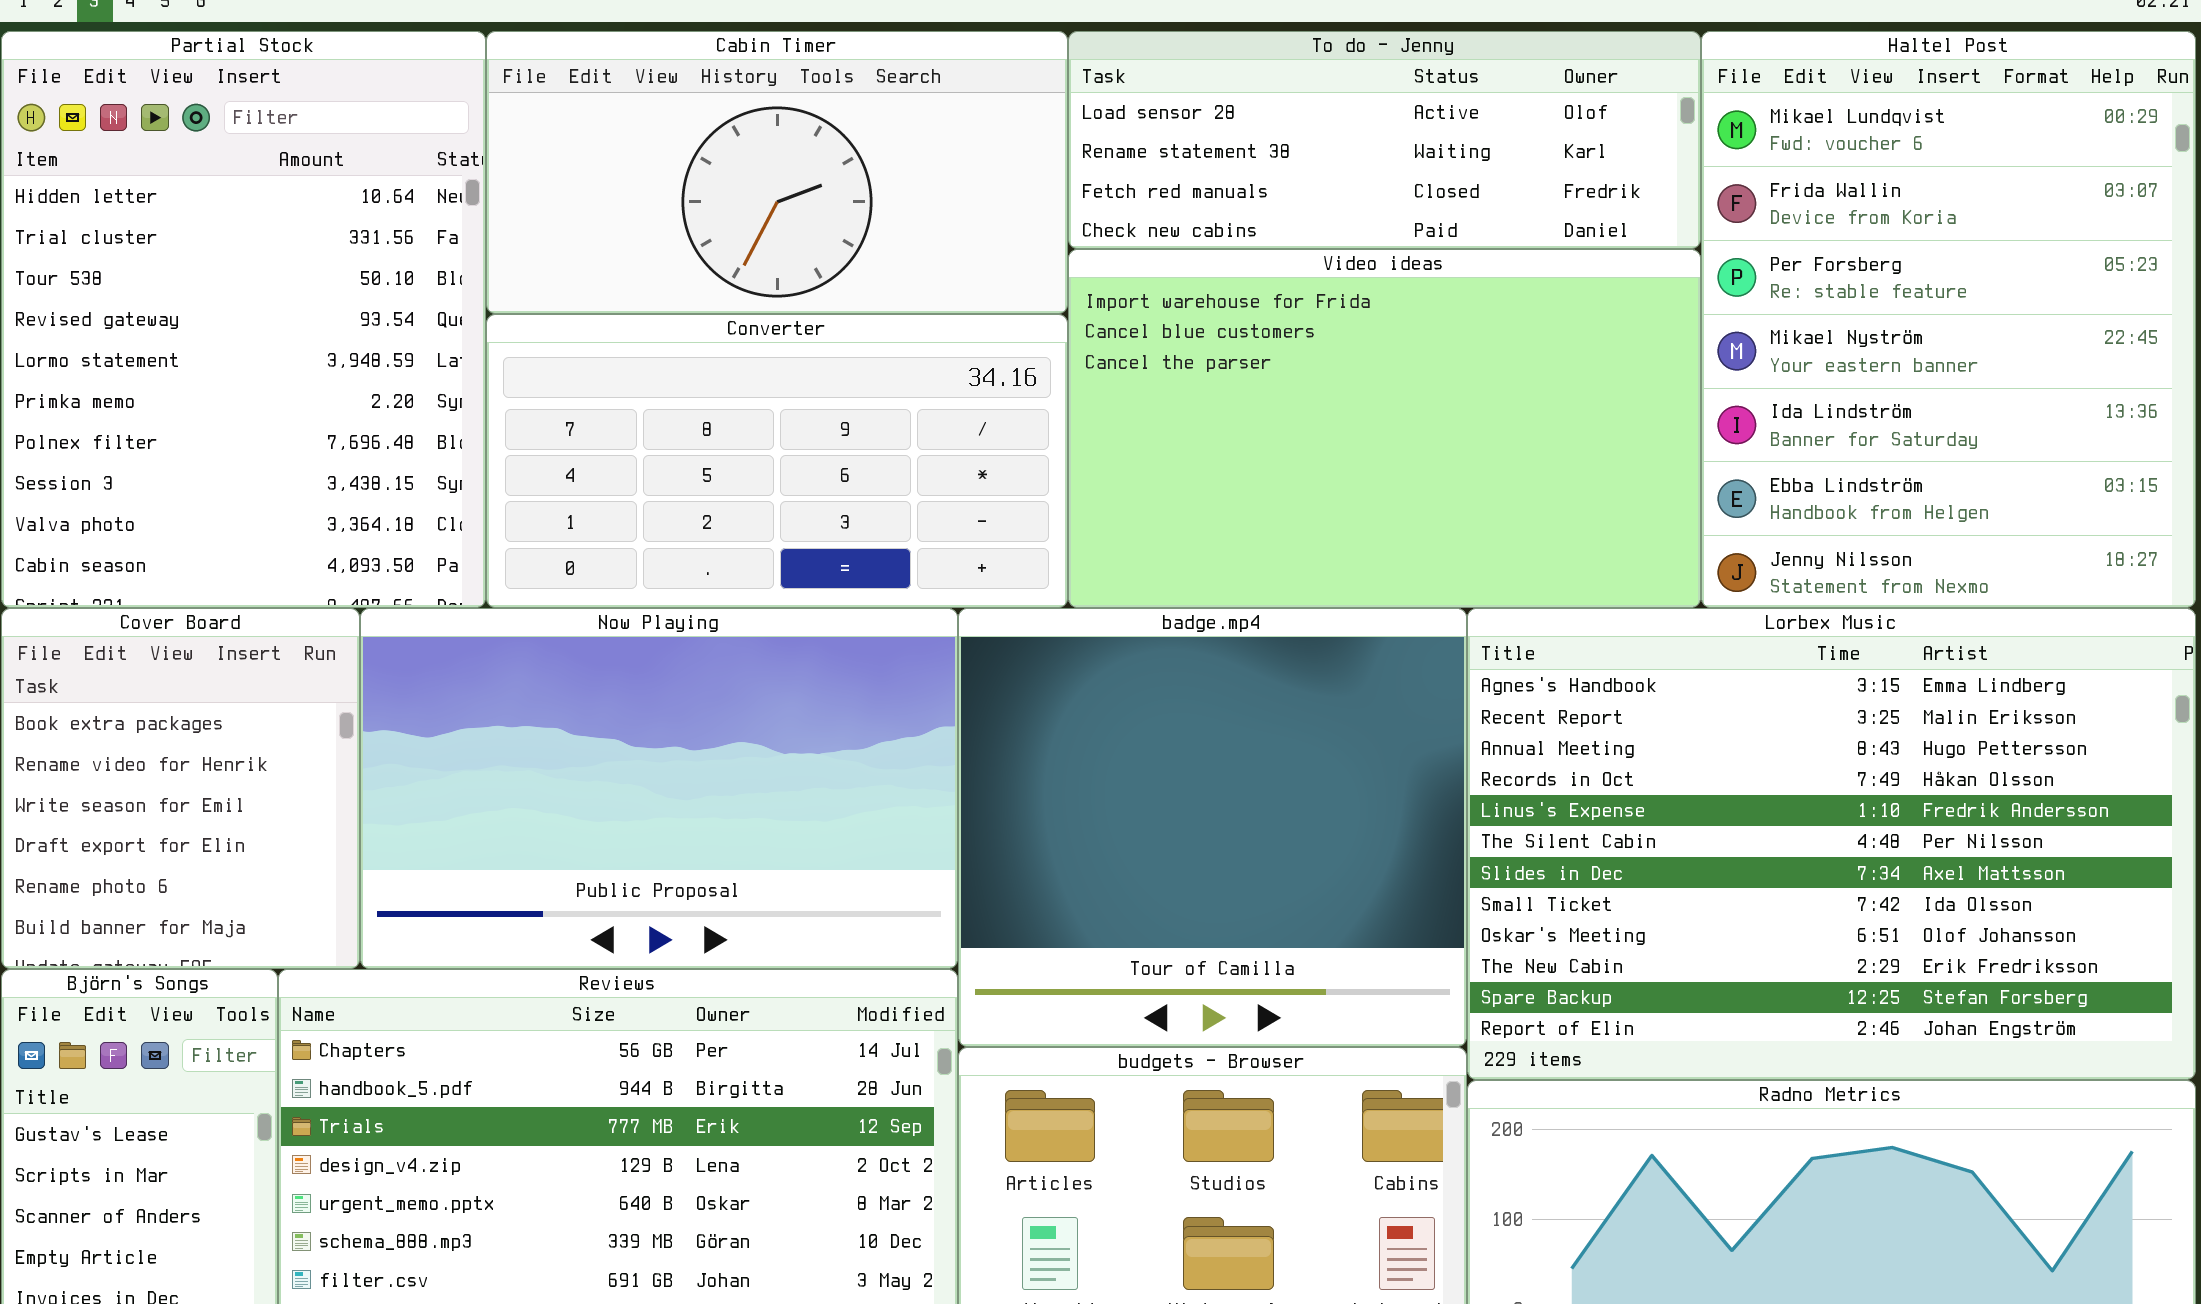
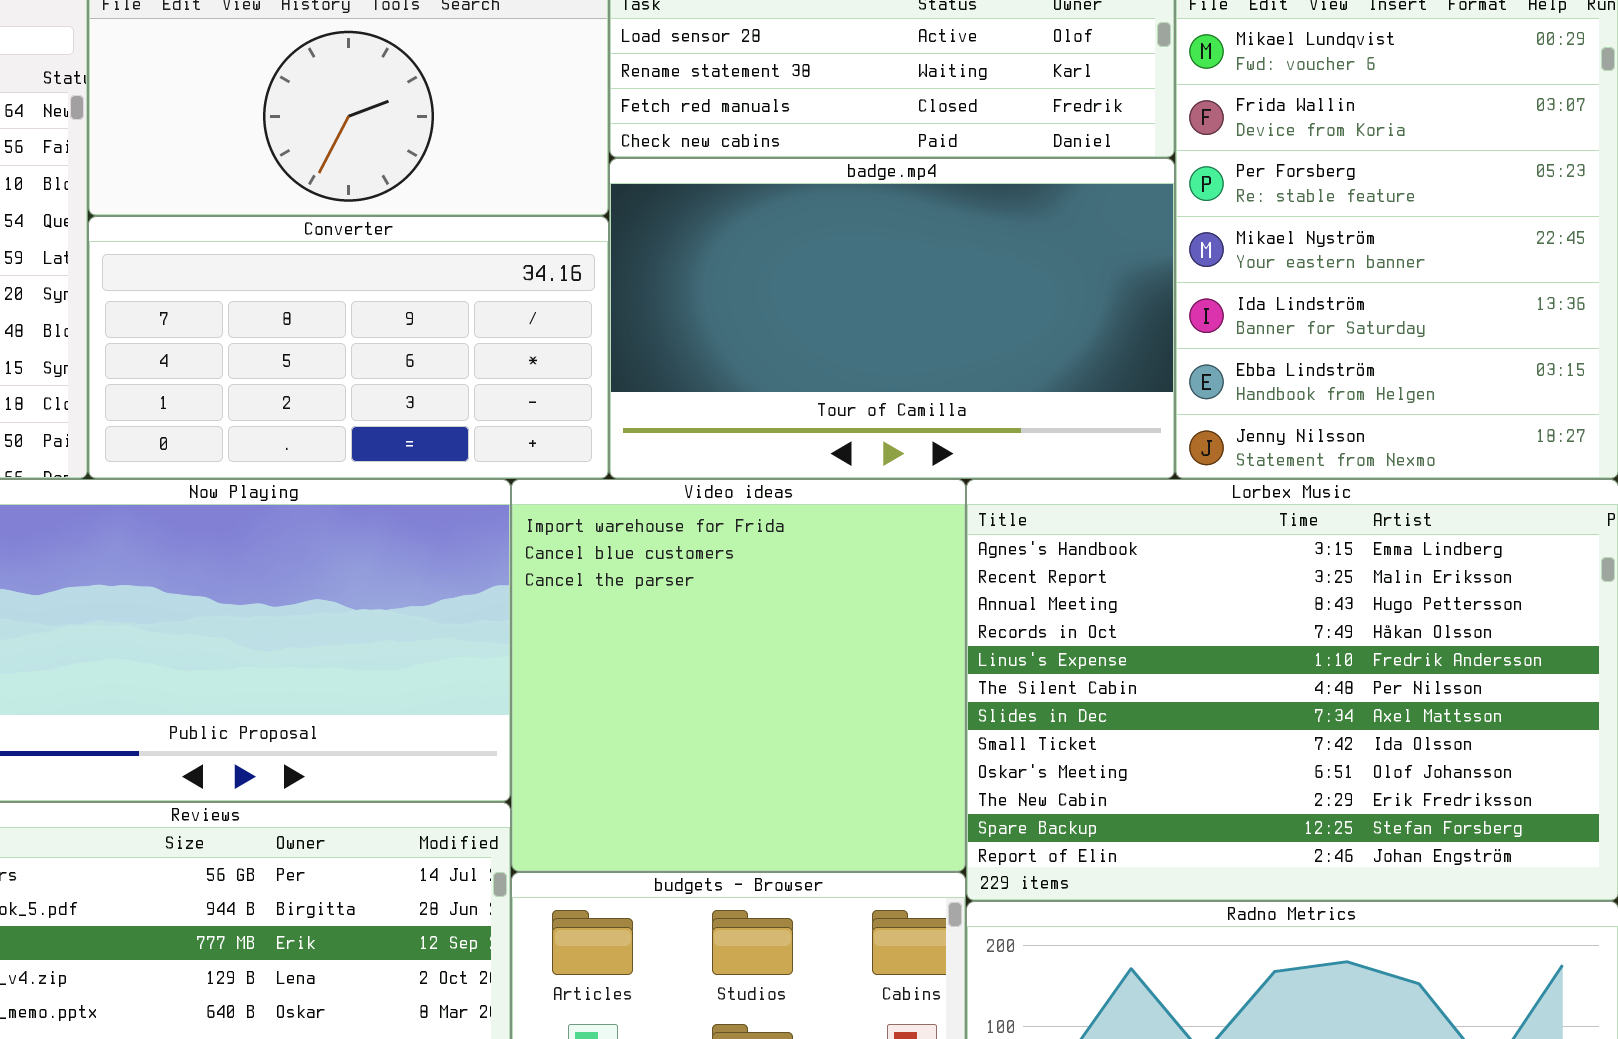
Video ideas: [1068,249,1701,608] -> [511,479,966,872], moved, resized
badge.mp4: [958,608,1467,1047] -> [609,158,1175,479], moved, resized

